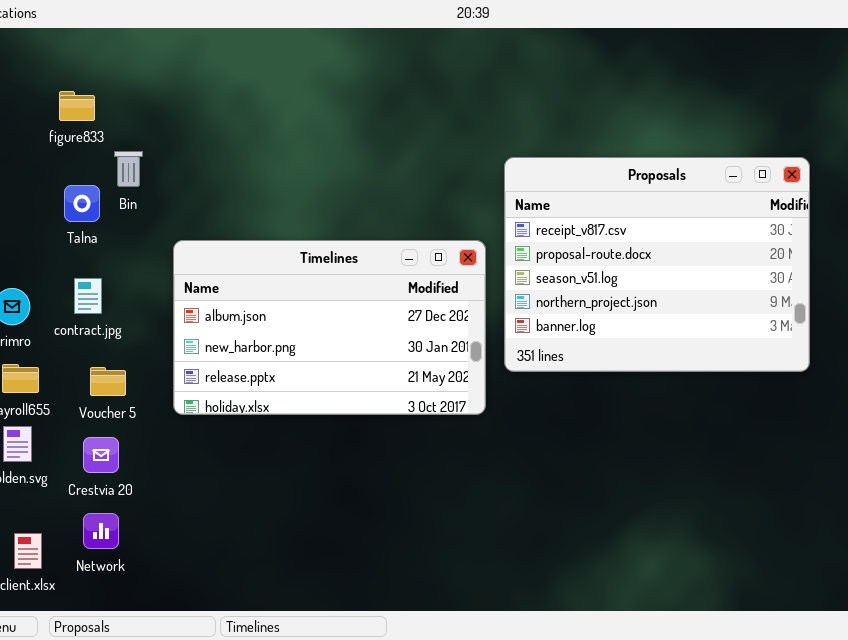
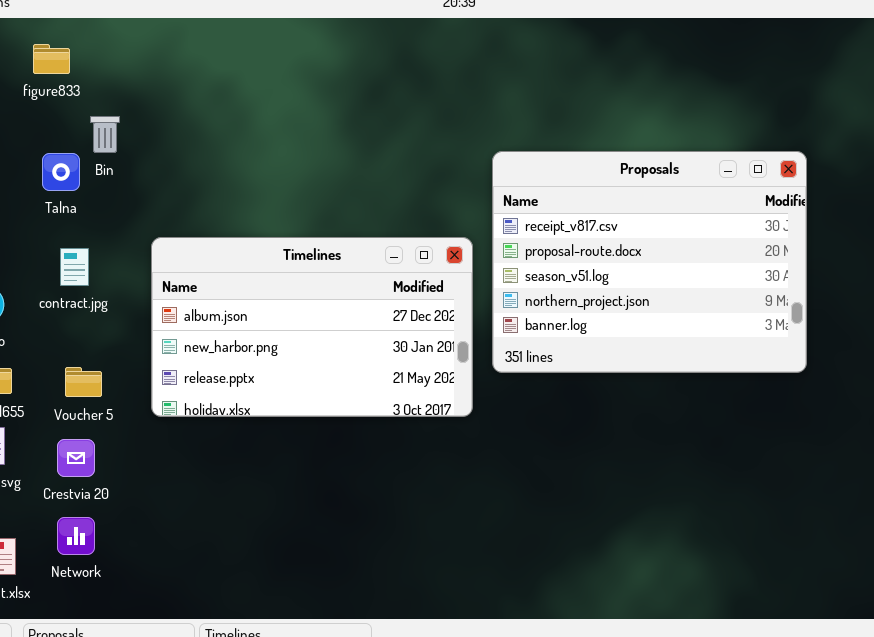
figure833: [59,91,95,121] -> [33,44,70,74], moved
Bin: [114,151,143,187] -> [90,116,120,153], moved
Talna: [64,185,100,222] -> [42,153,80,191], moved
contract.jpg: [74,278,102,314] -> [60,248,89,286], moved

